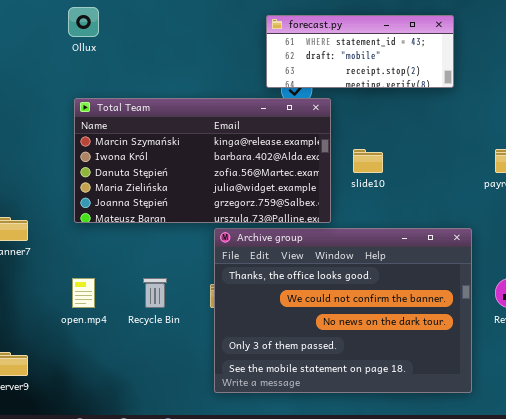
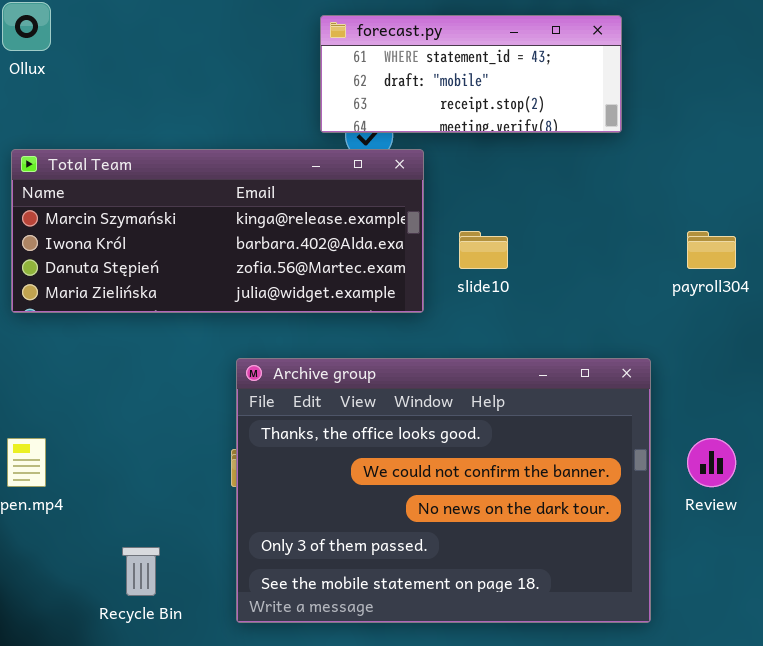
Total Team: [74,98,331,223] -> [11,149,424,313], resized
Recycle Bin: [143,278,167,308] -> [122,547,160,596], moved

